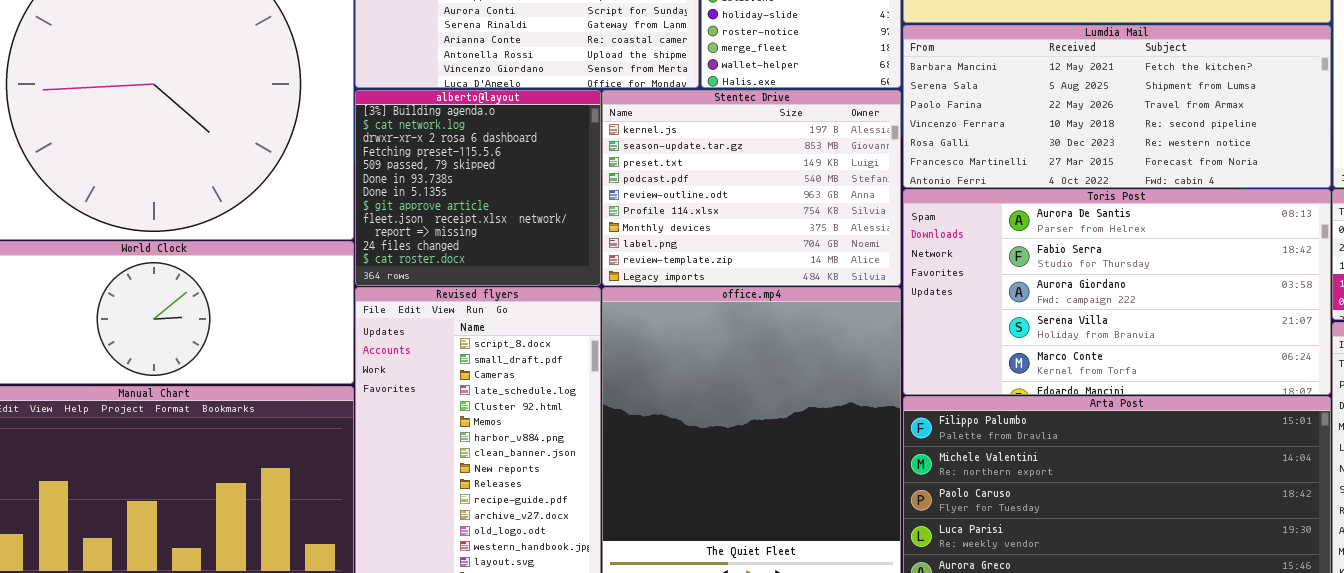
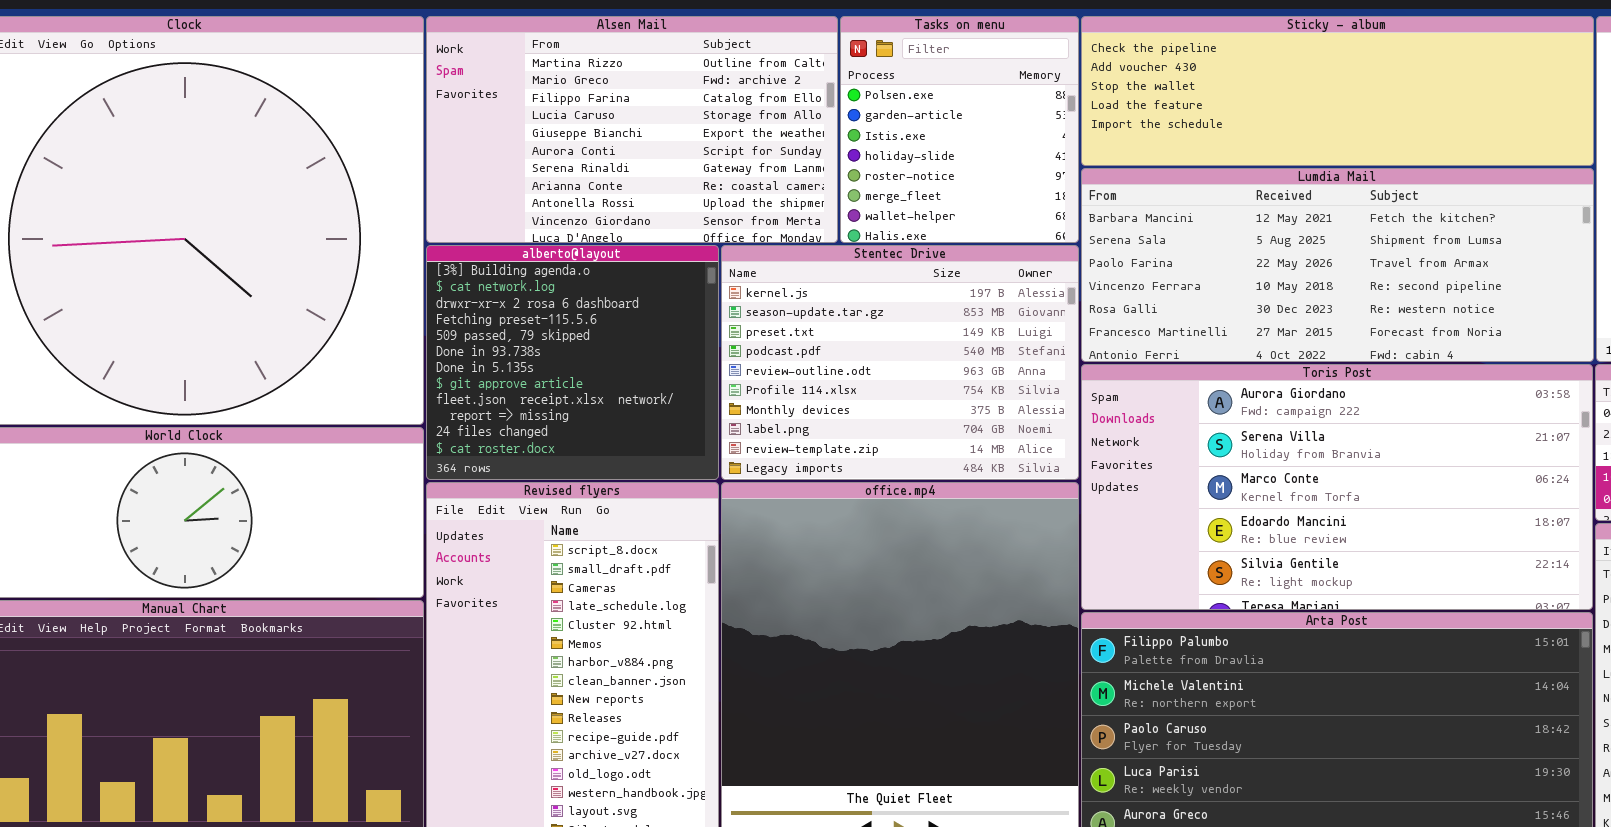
Toris Post: [903,189,1331,395] -> [1081,364,1593,610], scrolled down 2 rows

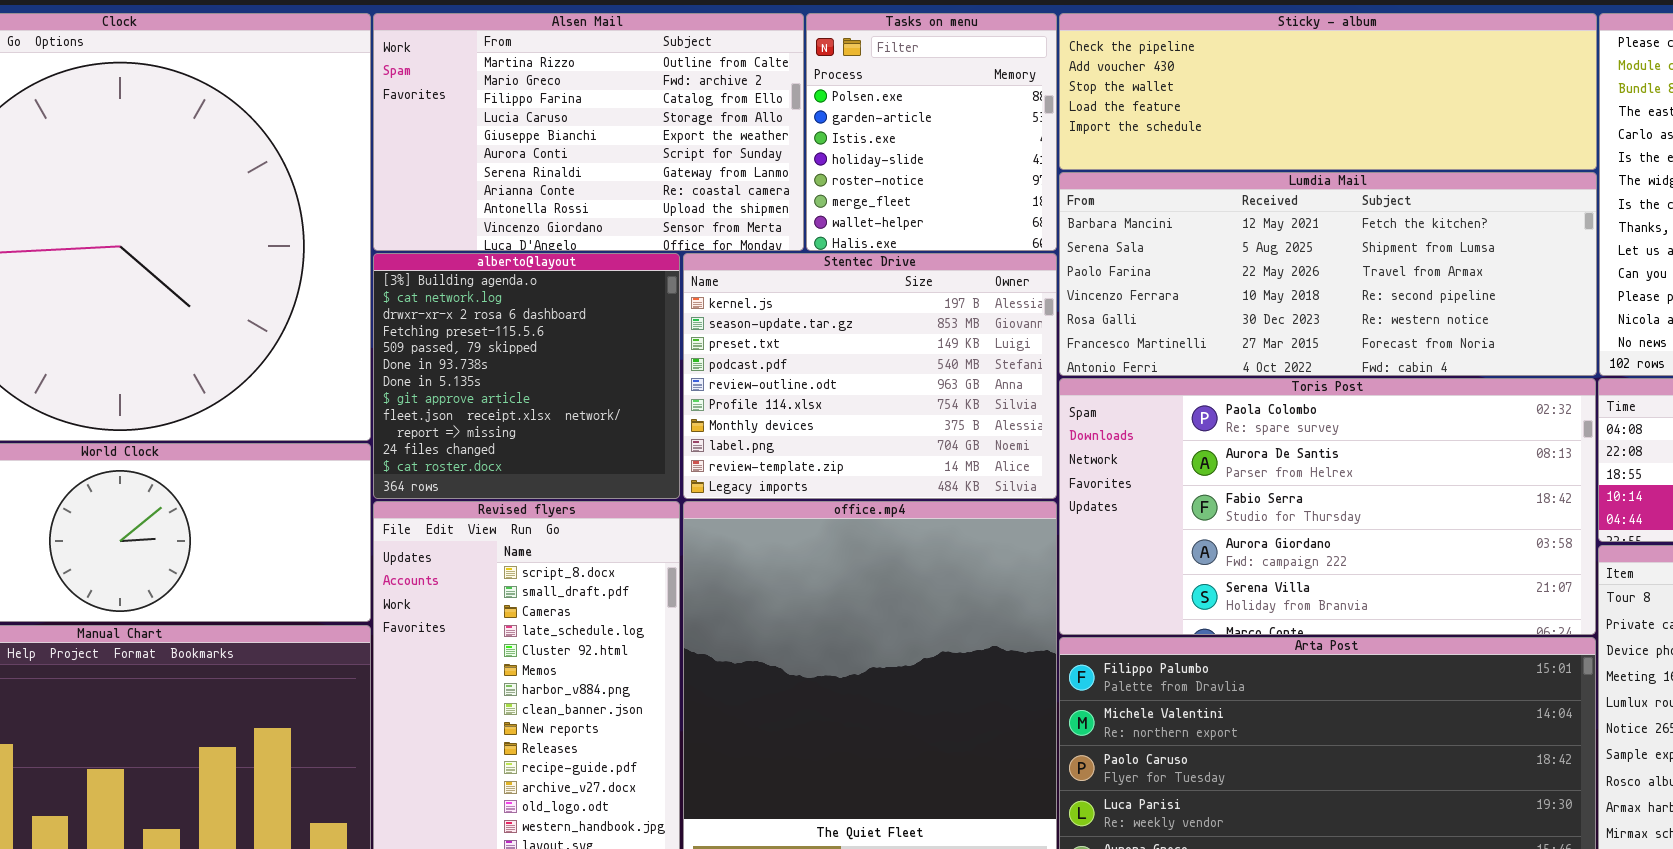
Toris Post: [1081,364,1593,610] -> [1059,378,1596,635], scrolled up 3 rows

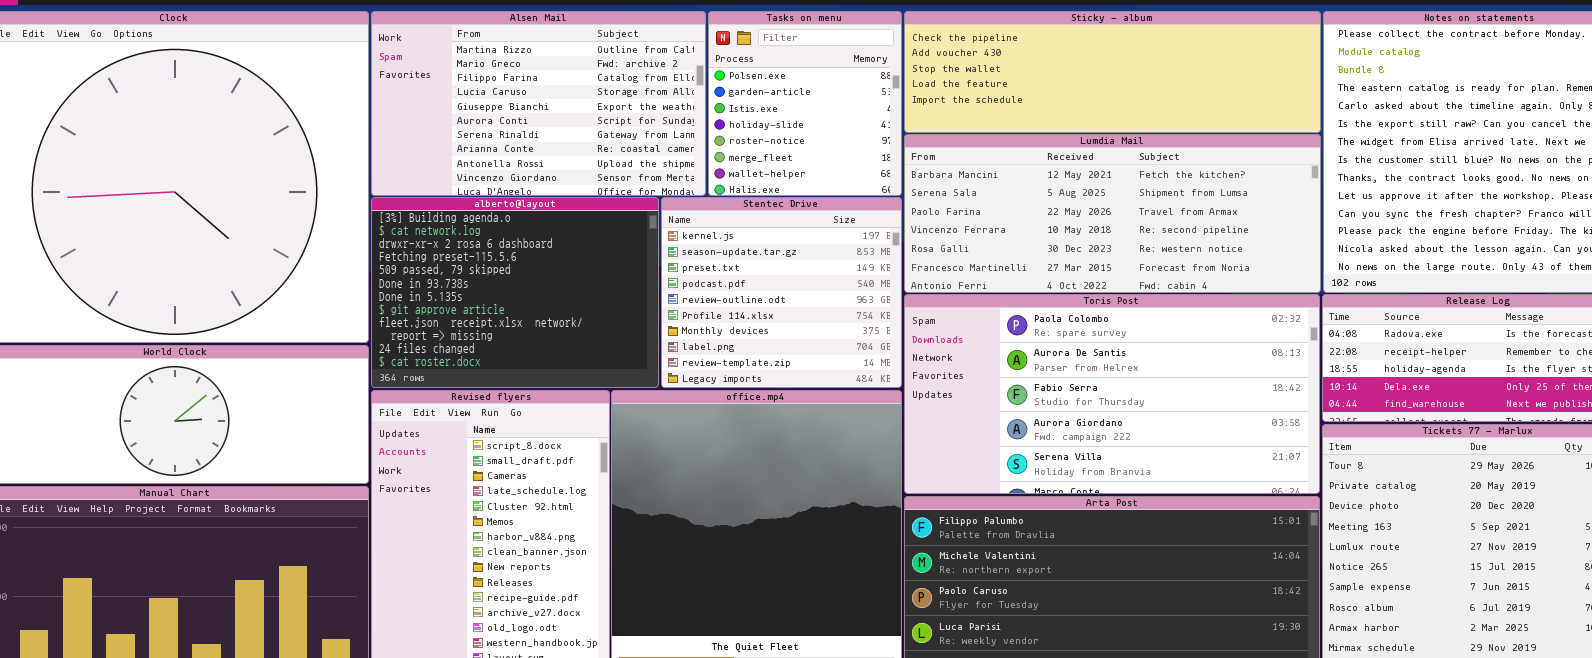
alberto@layout: [373,253,680,499] -> [371,197,659,388], resized
Stentec Drive: [683,253,1057,499] -> [661,197,902,388], resized

